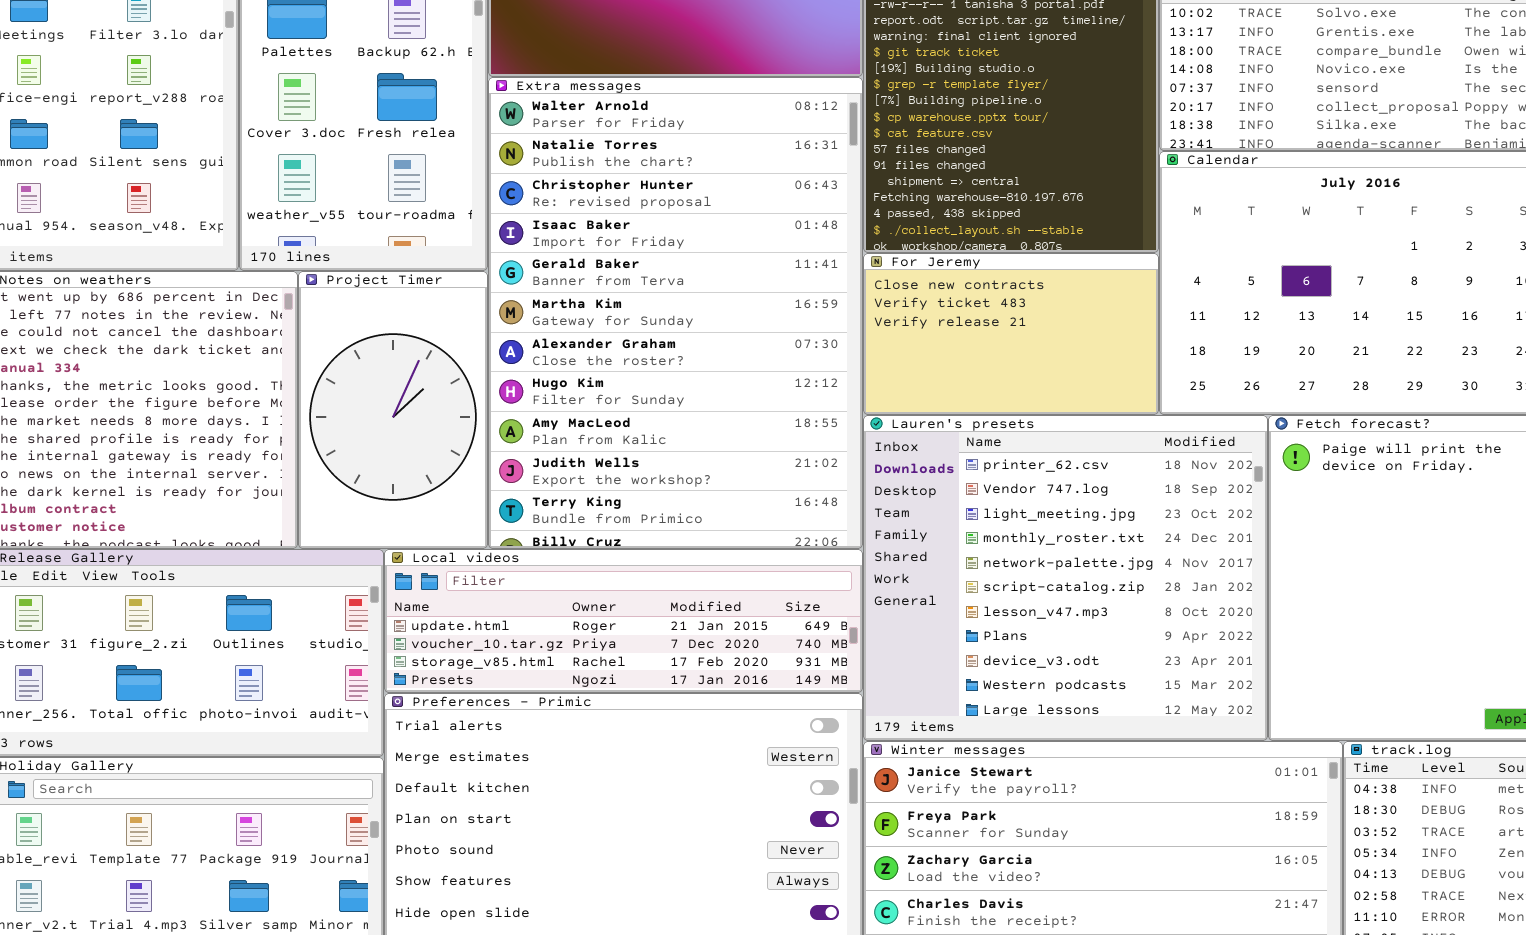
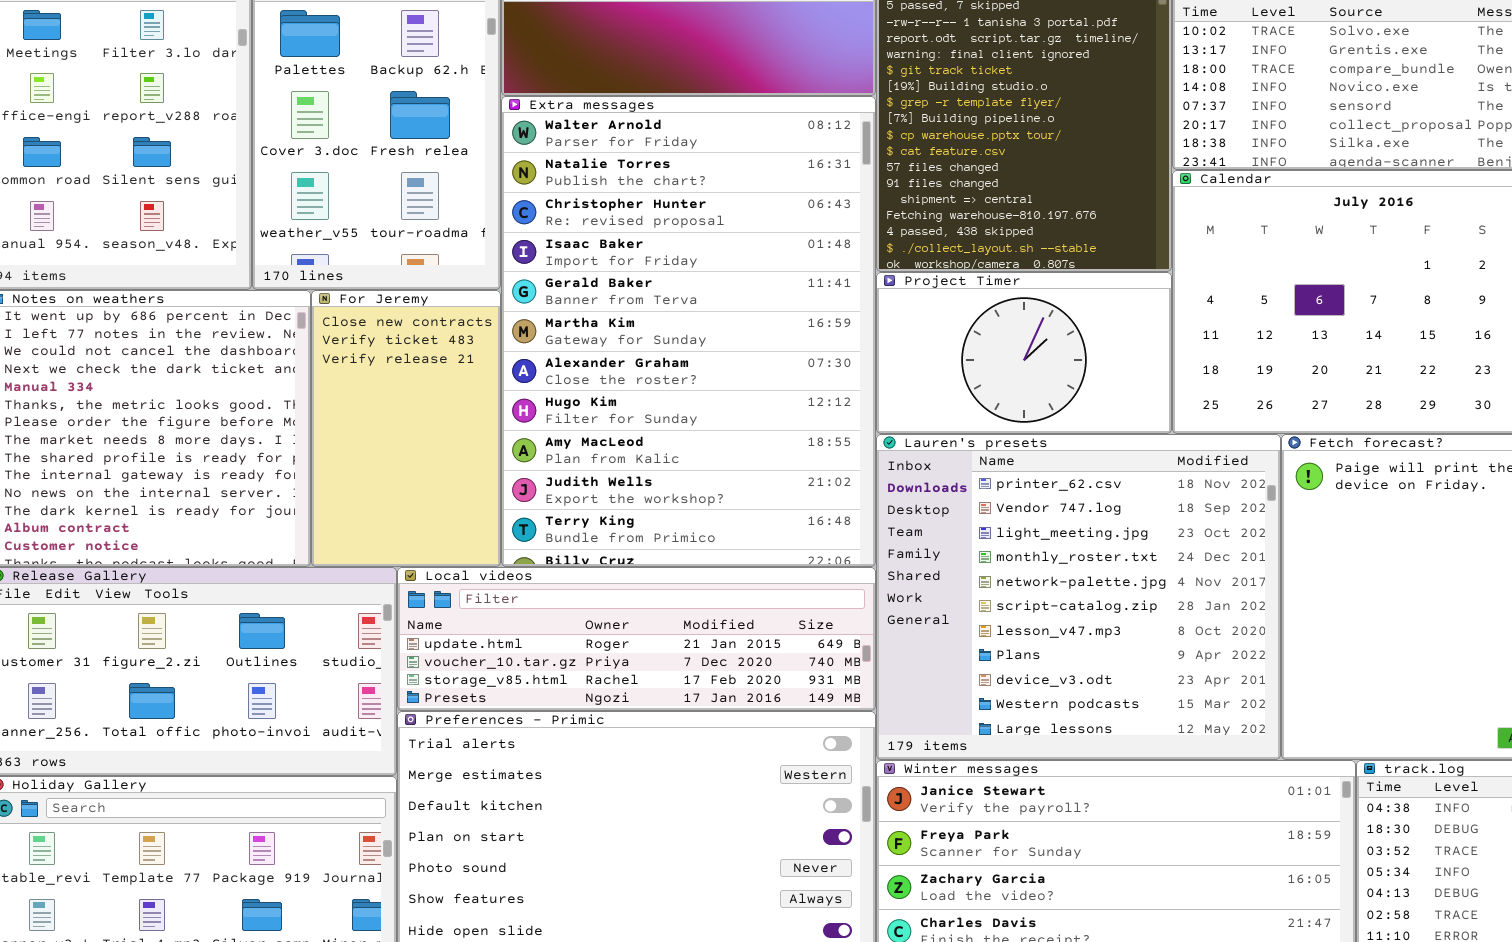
For Jeremy: [863,253,1159,415] -> [311,290,501,567], moved, resized
Project Timer: [298,271,488,549] -> [876,272,1172,434], moved, resized

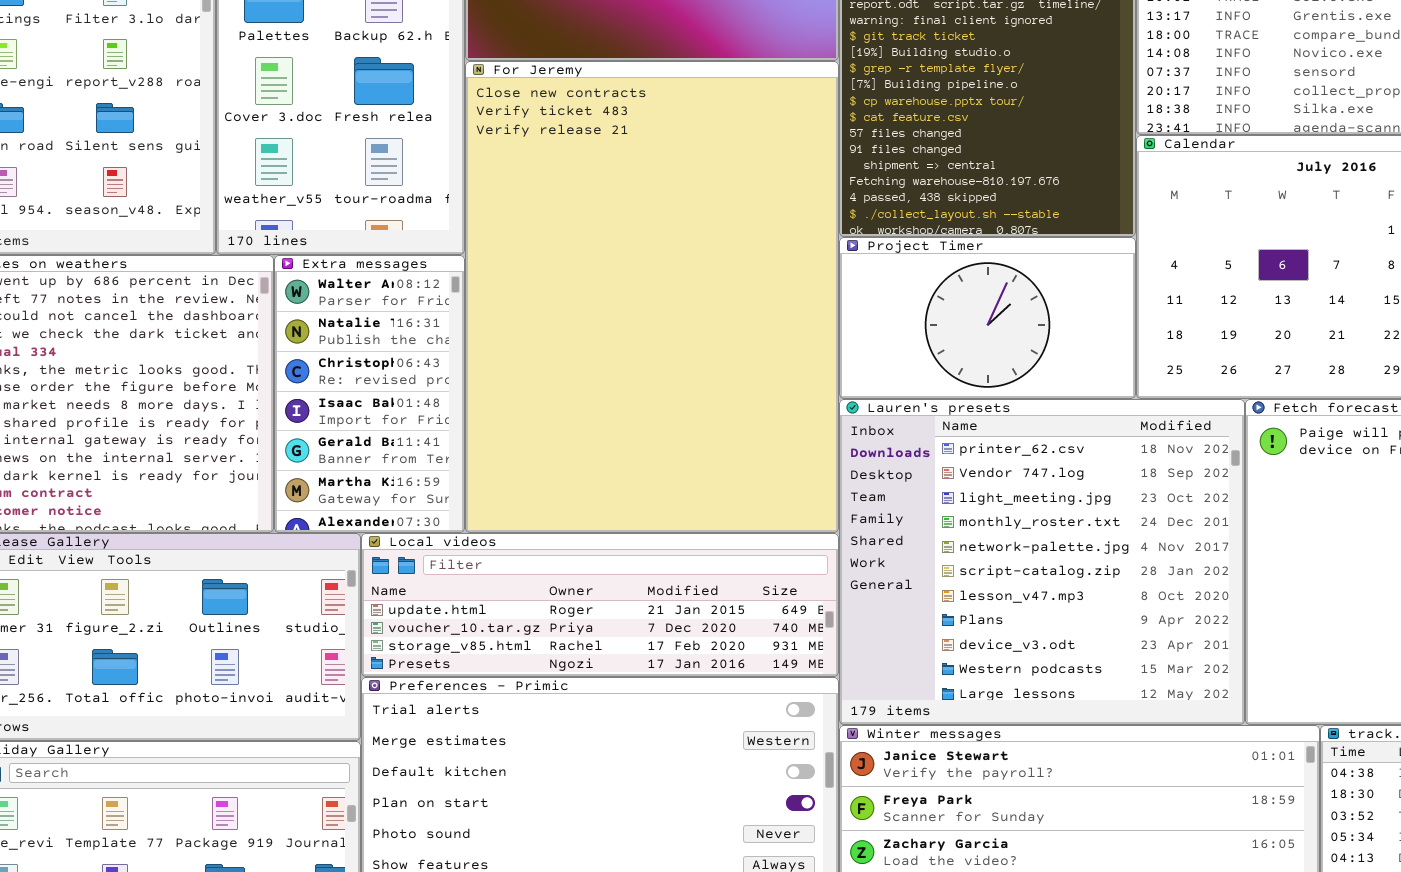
Extra messages: [501,96,876,567] -> [274,255,465,533], moved, resized
For Jeremy: [311,290,501,567] -> [465,61,839,533], moved, resized

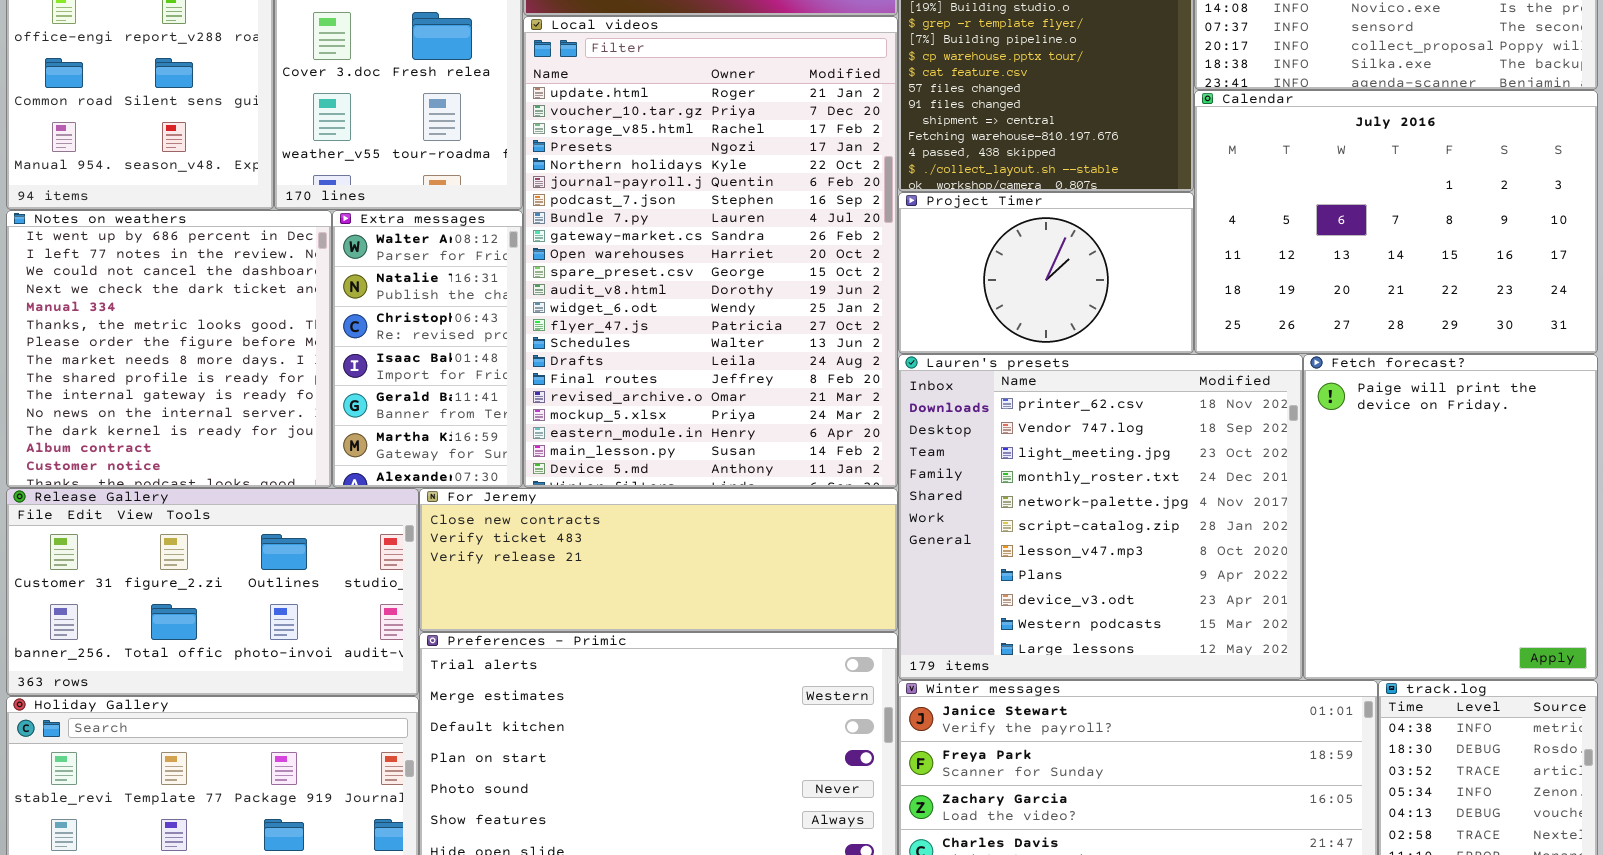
For Jeremy: [465,61,839,533] -> [419,488,898,632], moved, resized
Local videos: [361,533,839,677] -> [523,16,898,488], moved, resized

